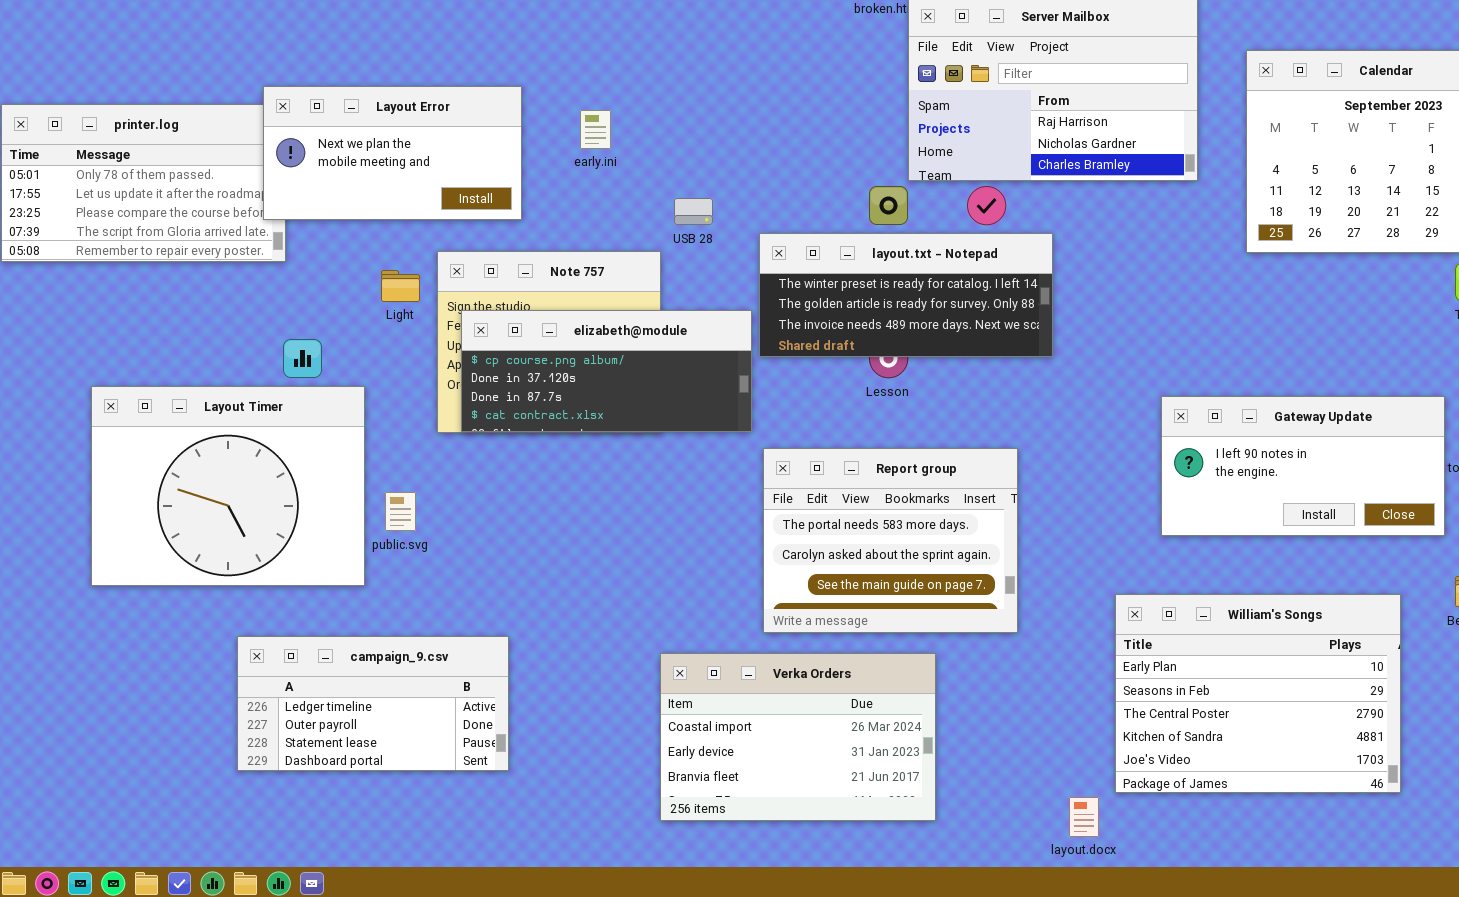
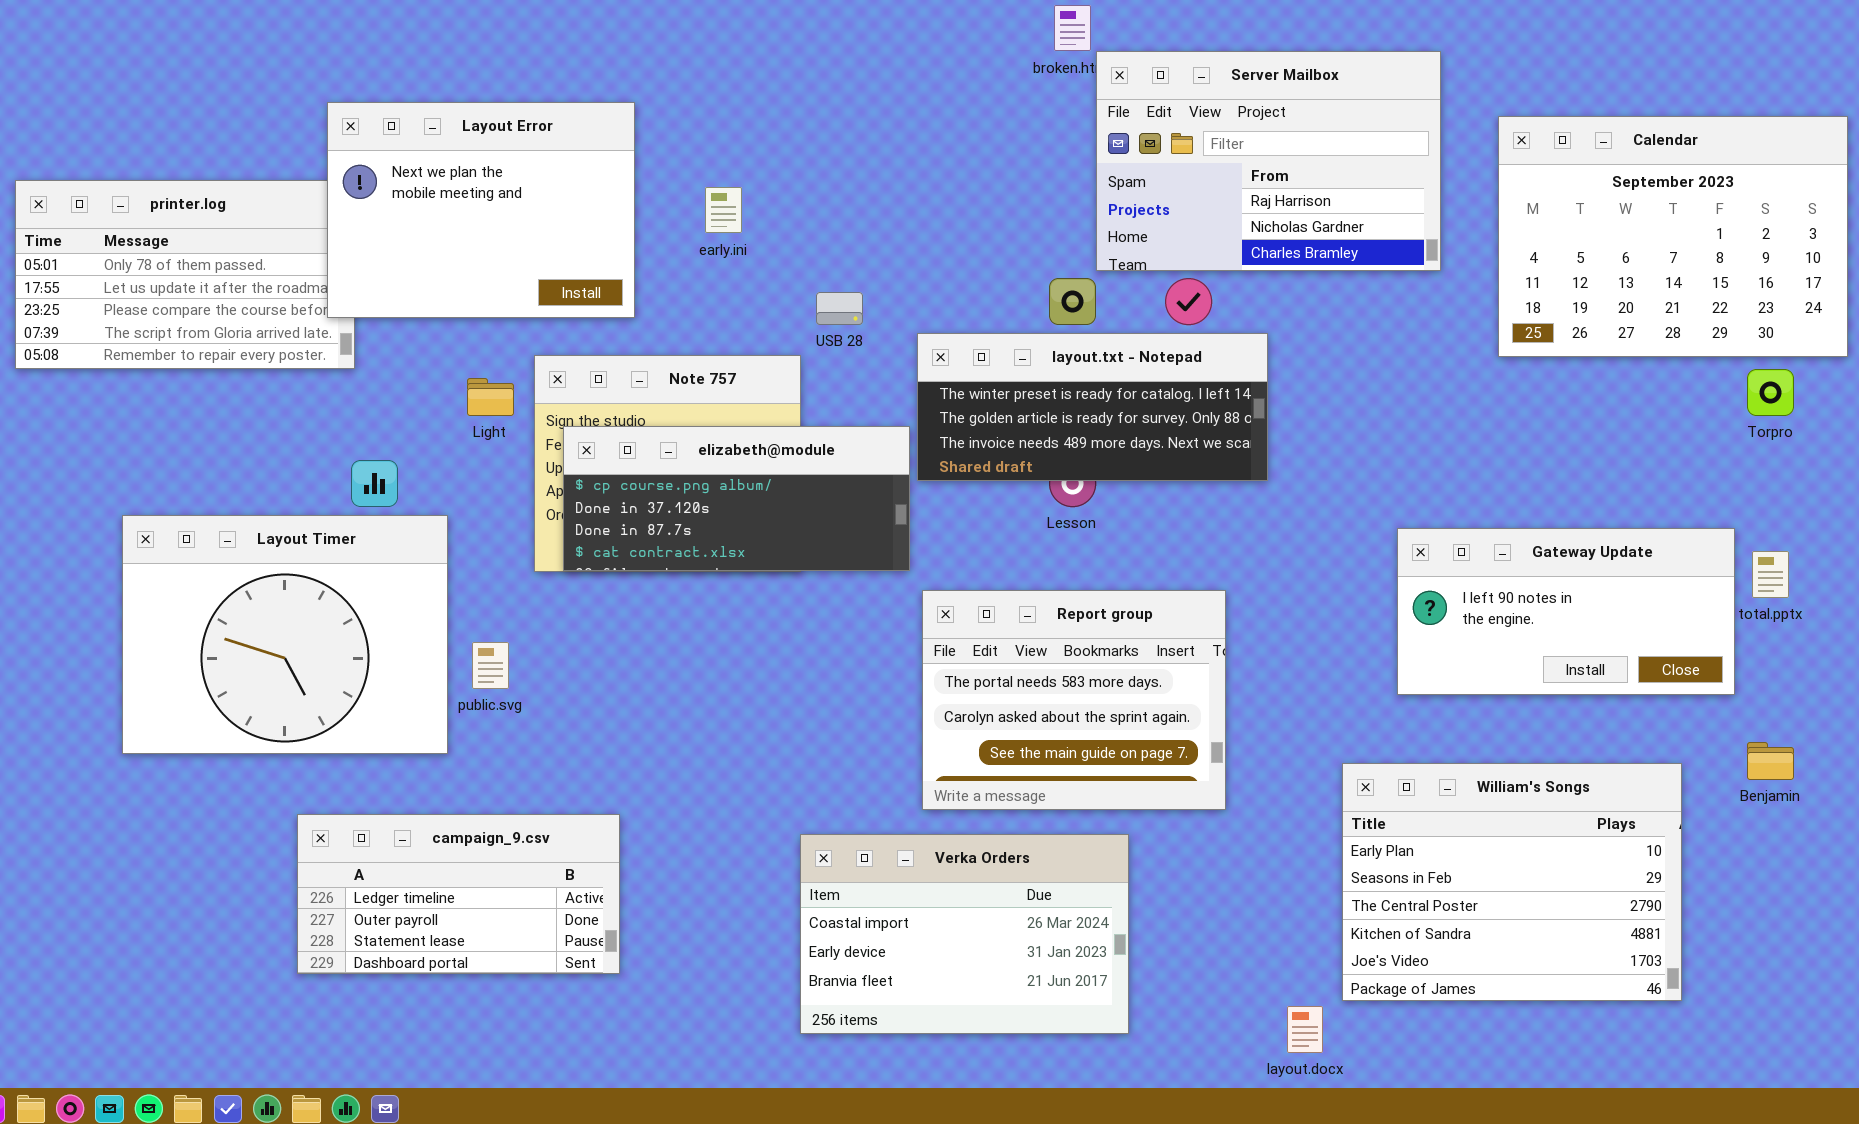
Layout Error: [263,86,522,220] -> [327,102,635,318], resized

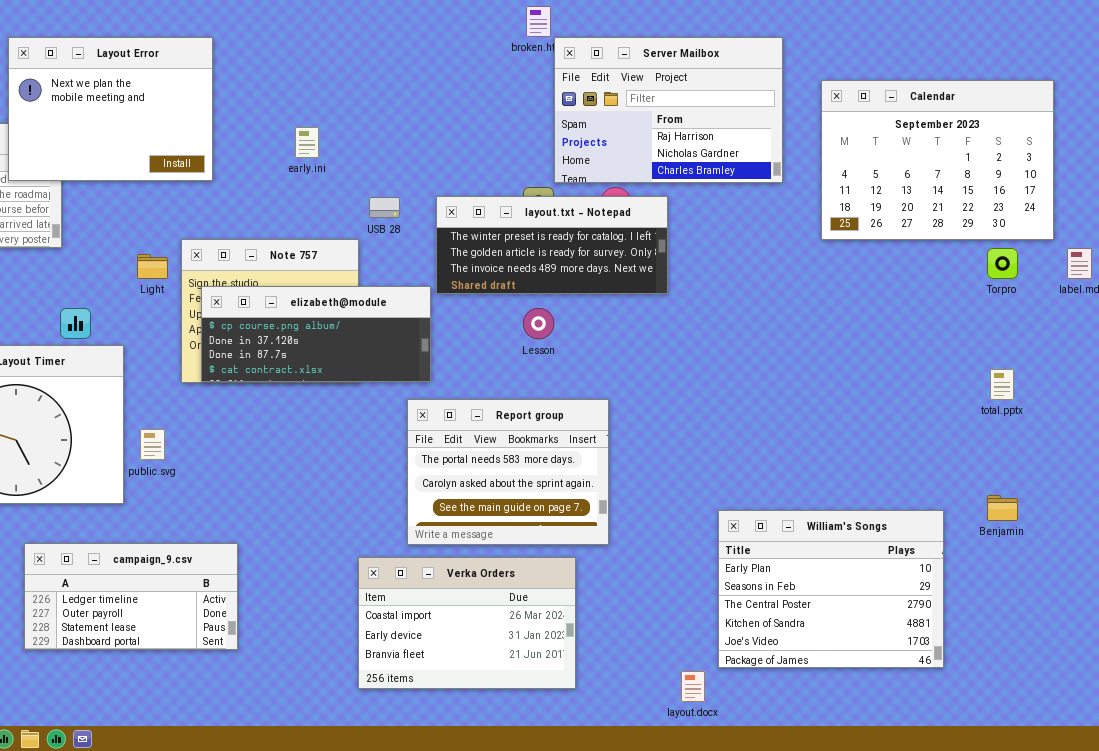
Layout Error: [327,102,635,318] -> [8,37,213,181], moved
layout.txt - Notepad: [917,333,1268,481] -> [436,196,668,294], moved
Gateway Update: [1397,528,1735,695] -> none, closed
Report group: [922,590,1226,810] -> [407,399,609,545], moved

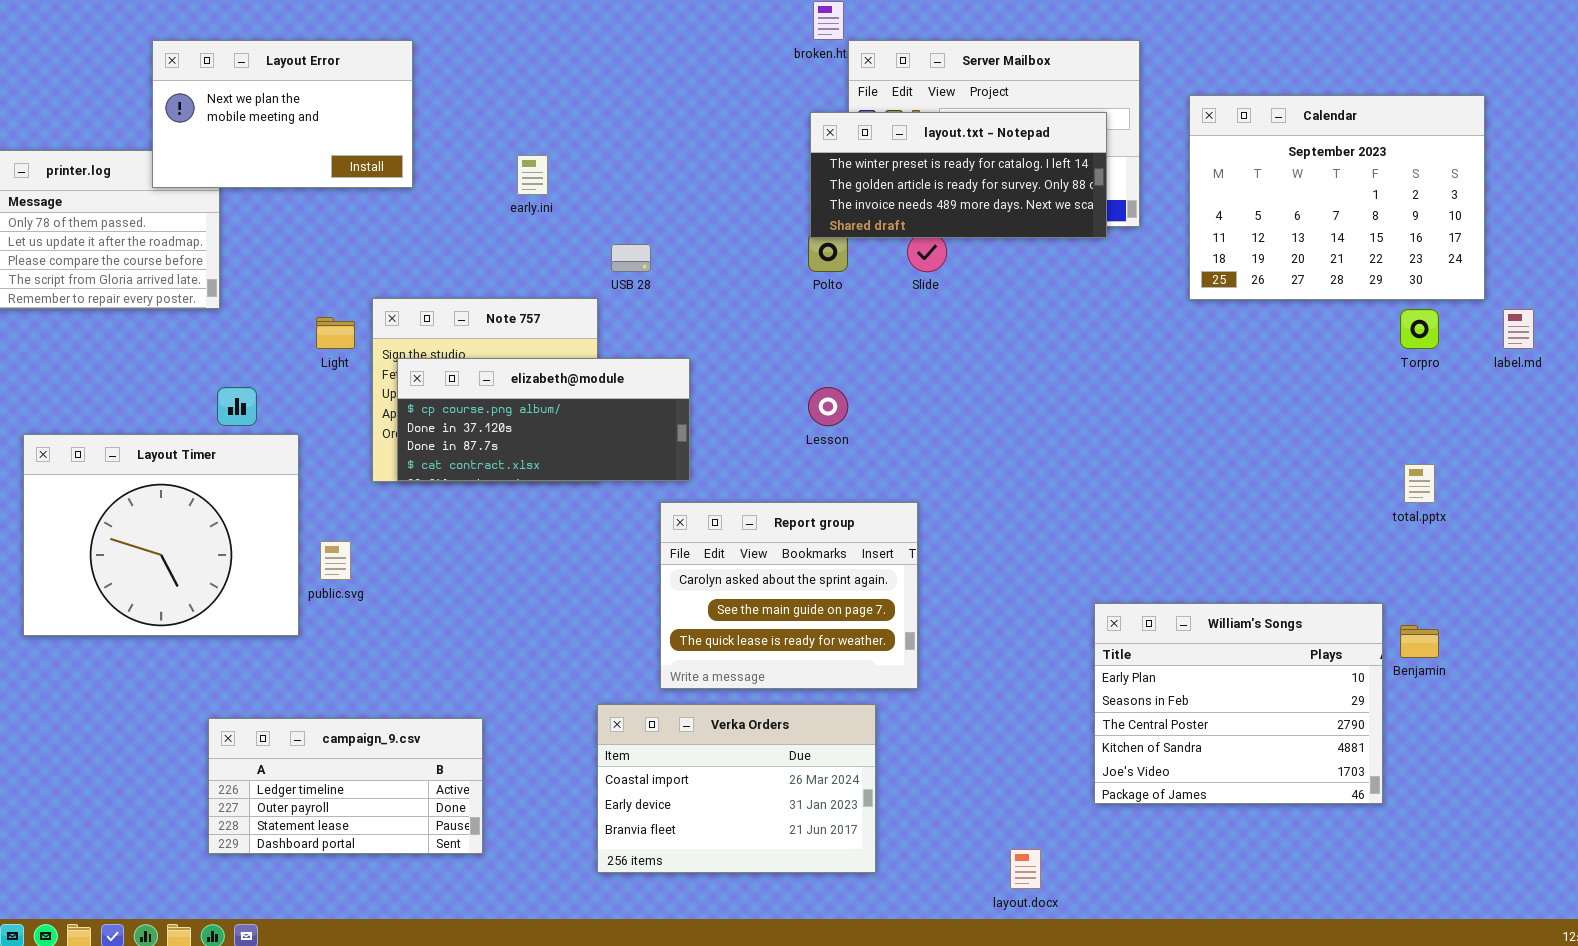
Layout Error: [8,37,213,181] -> [152,40,413,188], resized
layout.txt - Notepad: [436,196,668,294] -> [810,112,1107,238], moved
Report group: [407,399,609,545] -> [660,502,918,689], scrolled down 1 row
William's Songs: [718,510,944,668] -> [1094,603,1383,804], moved
campaign_9.csv: [24,543,238,650] -> [208,718,483,854], moved

